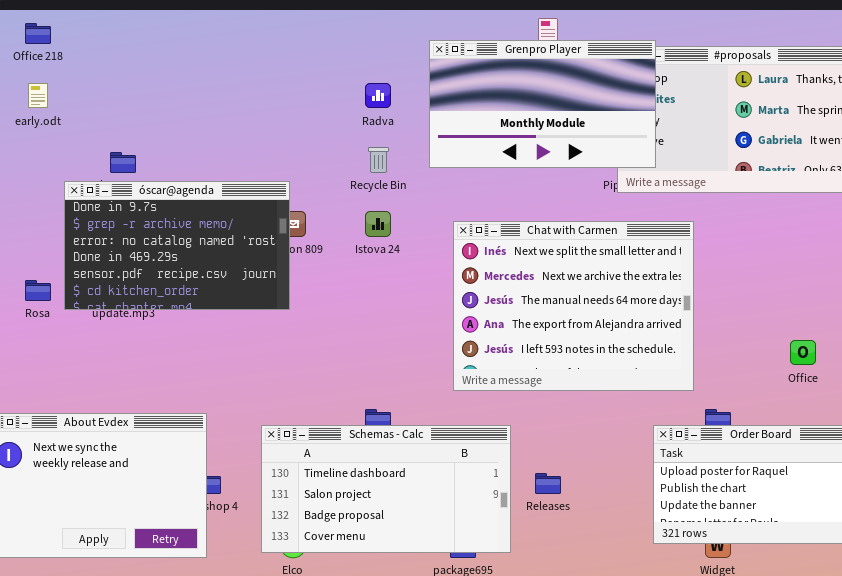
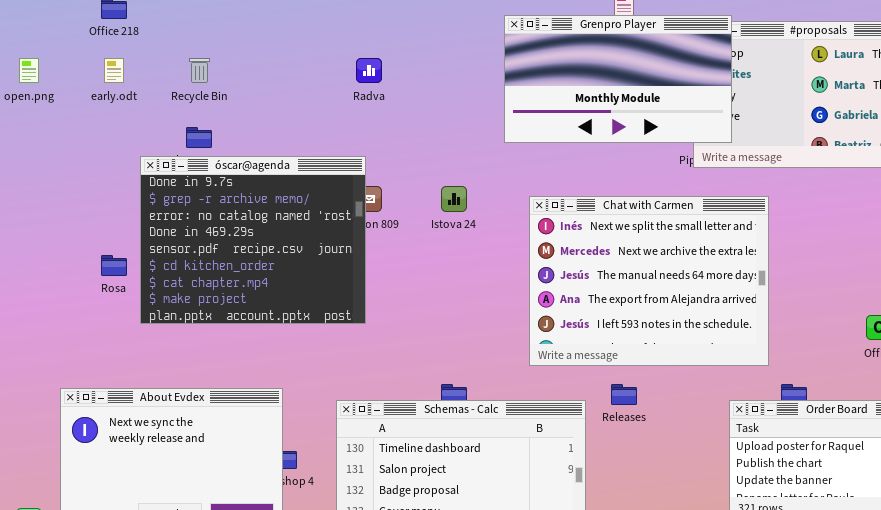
Radva: [365,83,391,108] -> [356,58,382,83], moved
Recycle Bin: [368,147,389,173] -> [189,58,210,83], moved
óscar@agenda: [64,181,290,310] -> [140,156,366,324], resized
Releases: [535,473,561,494] -> [611,384,637,405], moved

